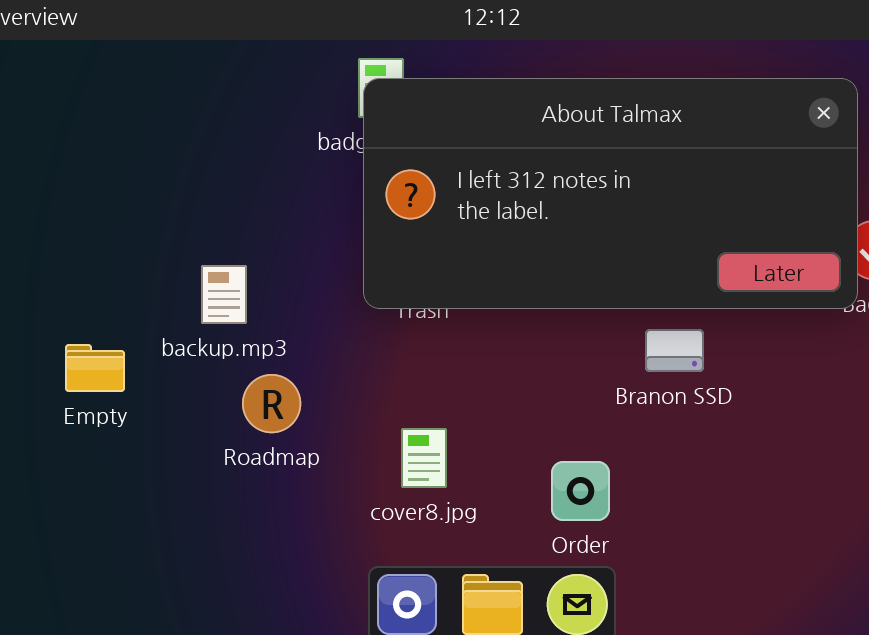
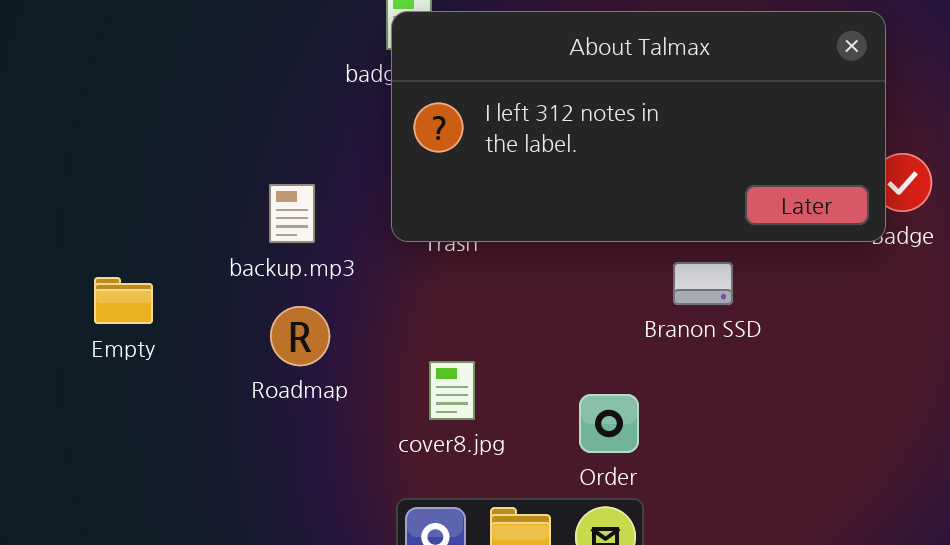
backup.mp3: [201,265,247,324] -> [269,184,315,243], moved

